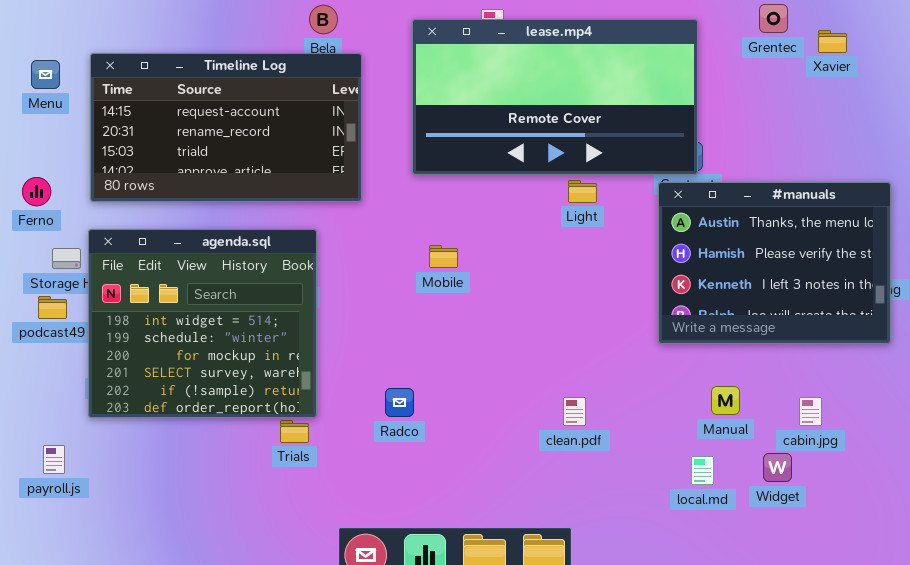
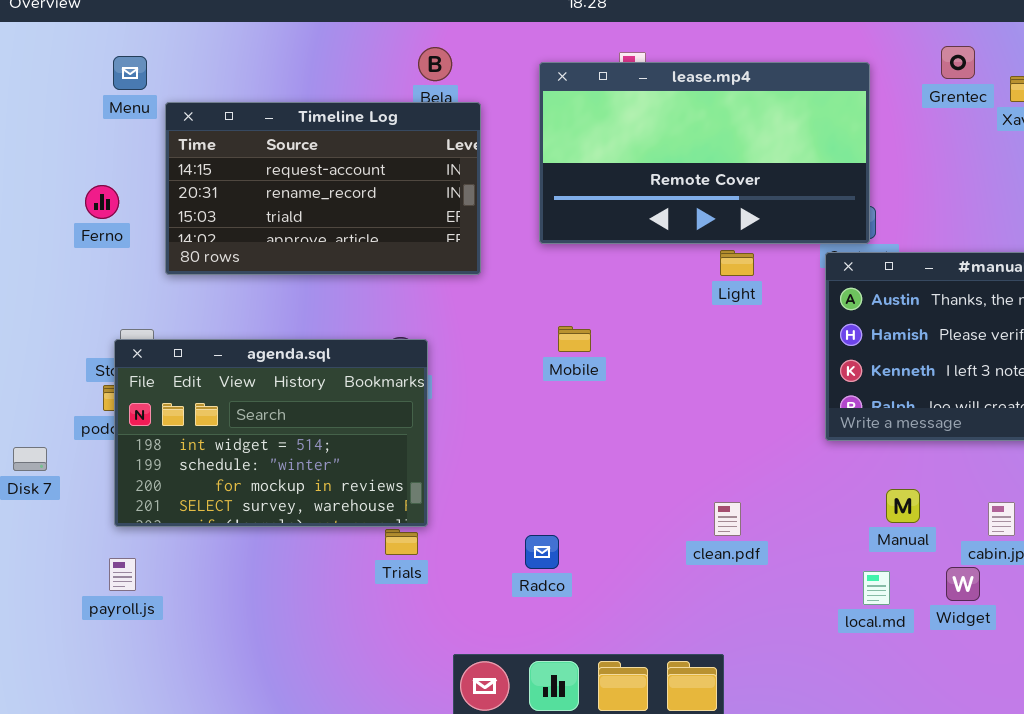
Menu: [31,60,60,89] -> [113,56,147,90], moved
Ferno: [22,177,51,206] -> [85,185,119,219], moved
agenda.sql: [88,229,317,418] -> [114,339,428,527], resized
Radco: [385,388,414,417] -> [525,535,559,569], moved

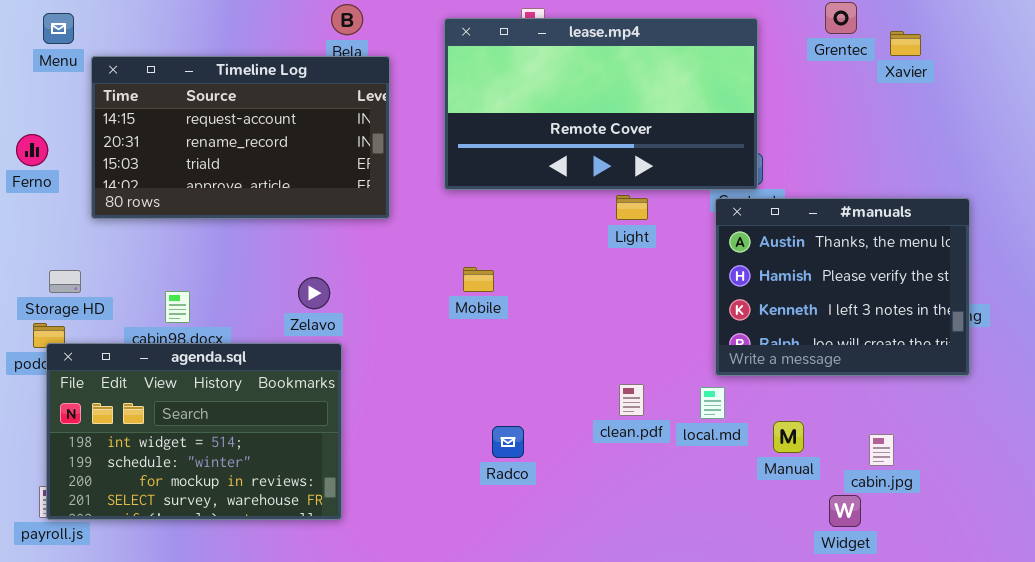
agenda.sql: [114,339,428,527] -> [46,343,342,520], moved
clean.pdf: [714,502,741,536] -> [619,384,644,416], moved
Radco: [525,535,559,569] -> [492,426,524,458], moved
local.md: [863,571,890,605] -> [700,387,725,419], moved

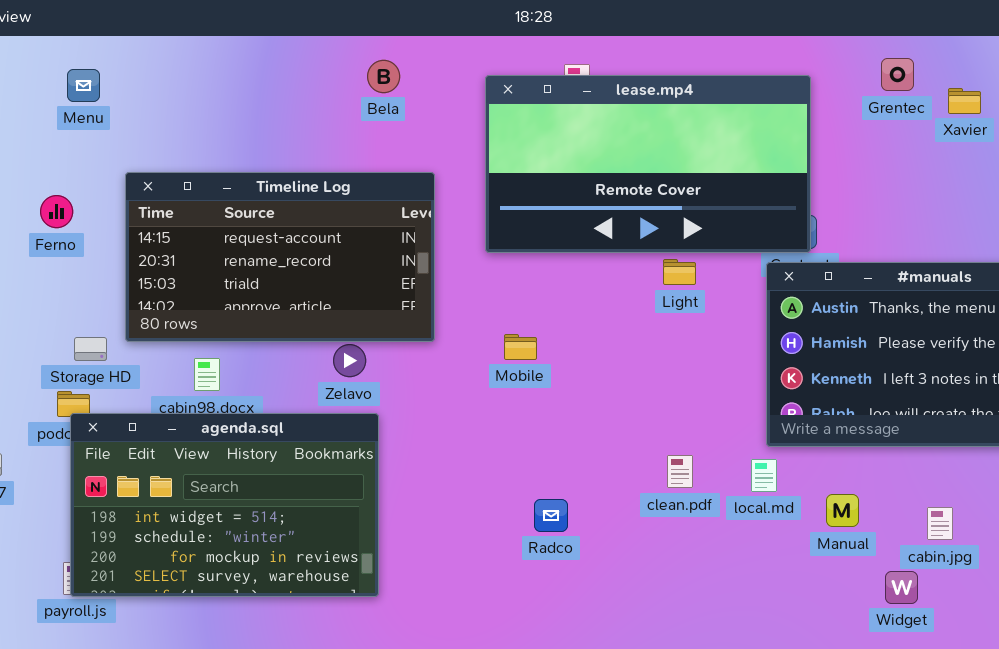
Timeline Log: [91,56,390,219] -> [125,172,435,342], moved

